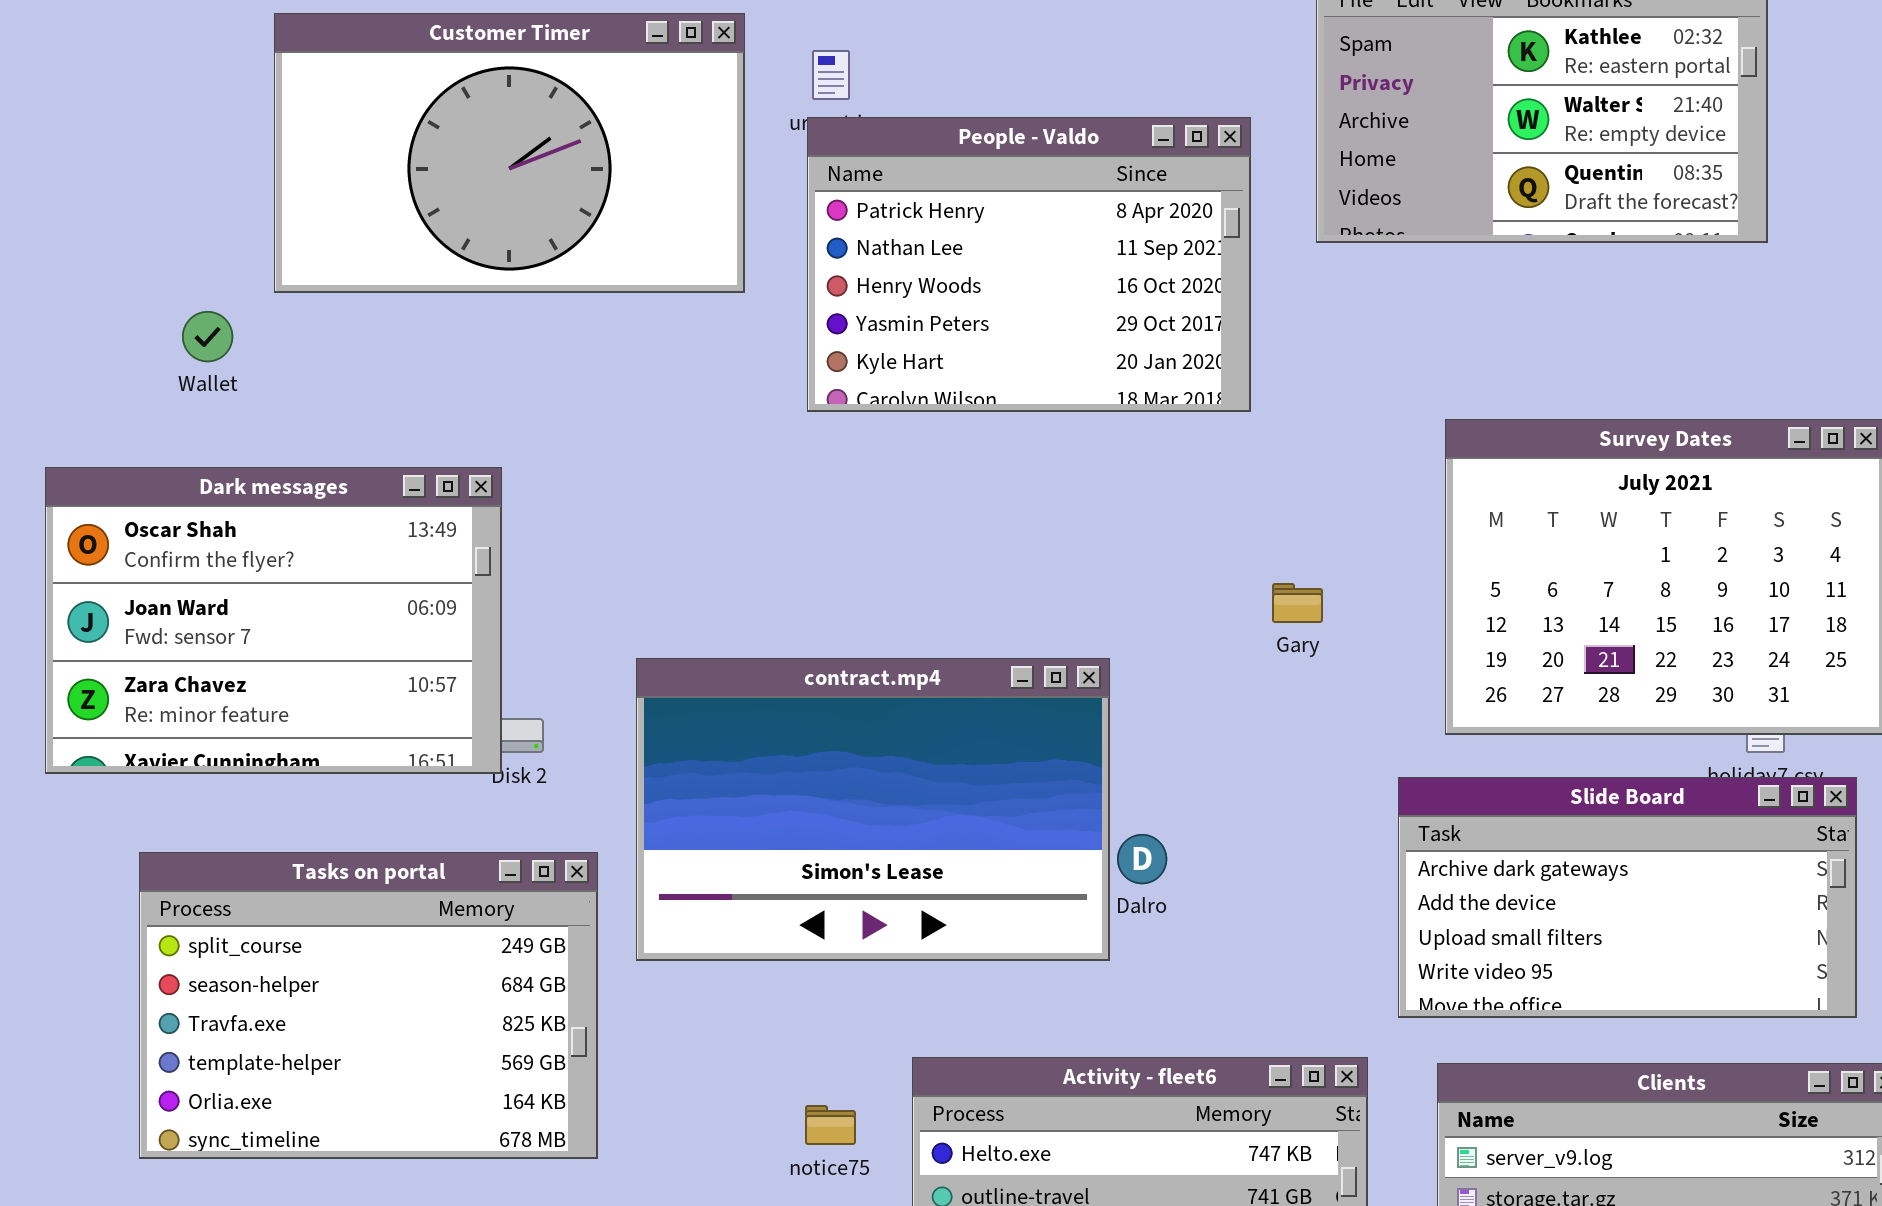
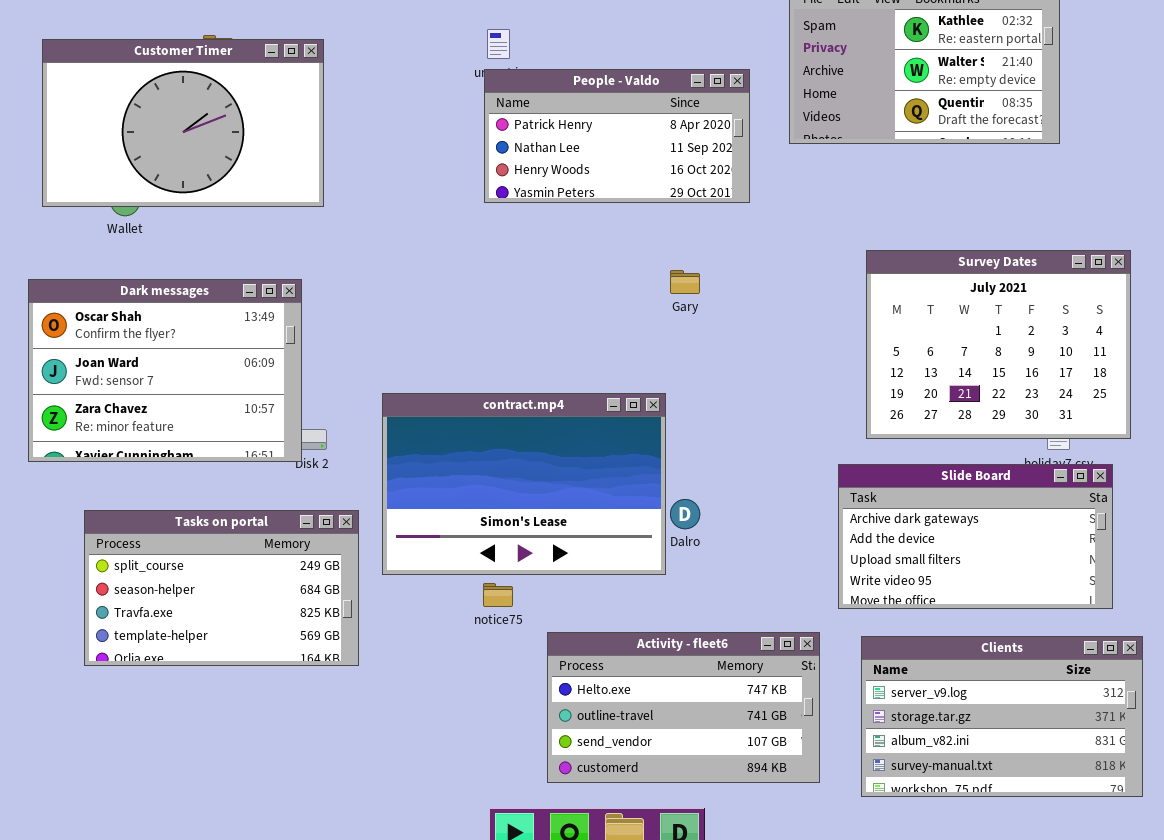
Customer Timer: [274,13,745,293] -> [42,39,324,207], moved
People - Valdo: [807,117,1251,412] -> [484,69,750,203], resized
Gary: [1272,583,1323,623] -> [670,270,700,294], moved
Tasks on portal: [139,852,598,1159] -> [84,510,359,666], resized
notice75: [805,1105,856,1145] -> [483,583,513,607], moved

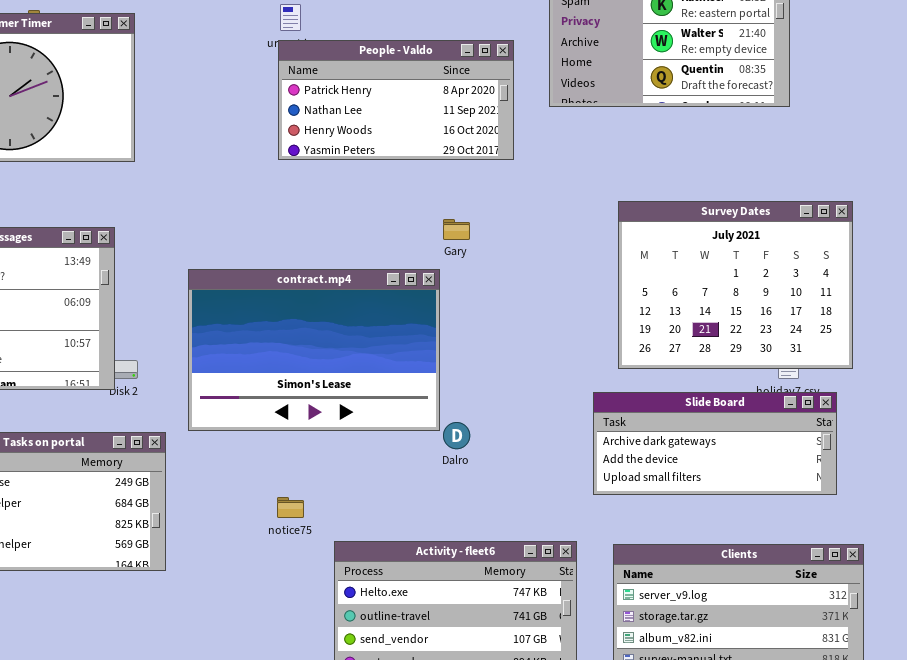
contract.mp4: [382,393,666,575] -> [188,269,440,431], moved
Slide Board: [838,464,1113,609] -> [593,392,837,495], resized

